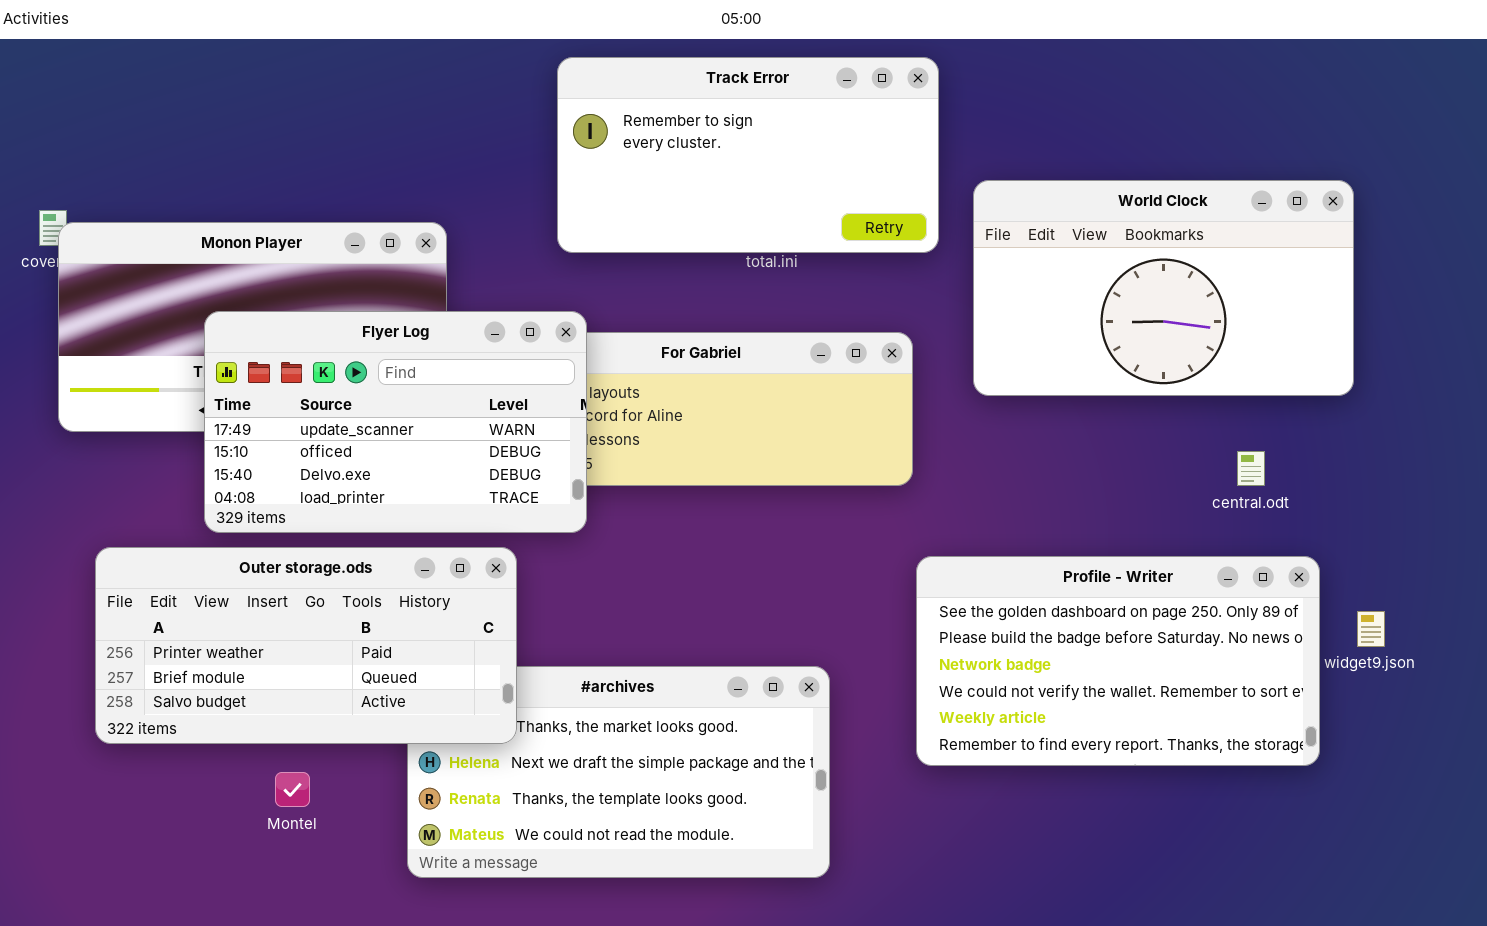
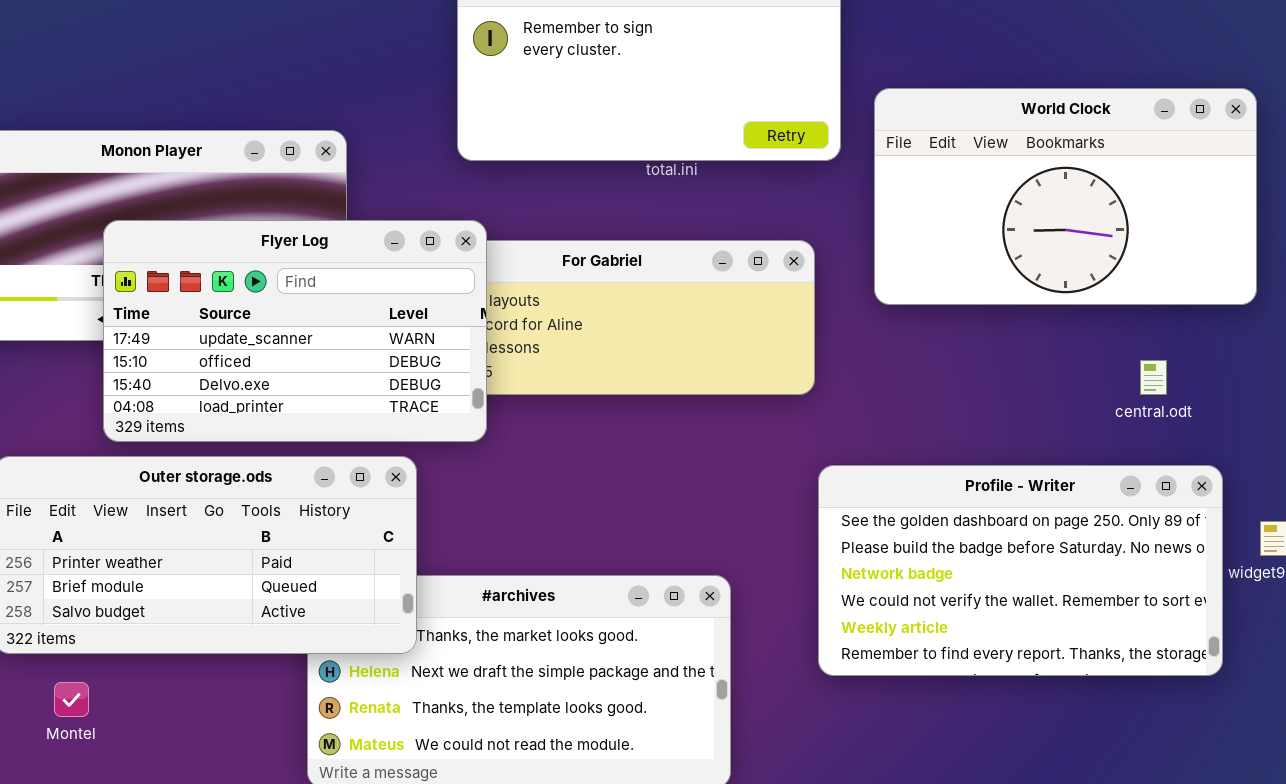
Montel: [275,772,310,807] -> [54,682,89,717], moved

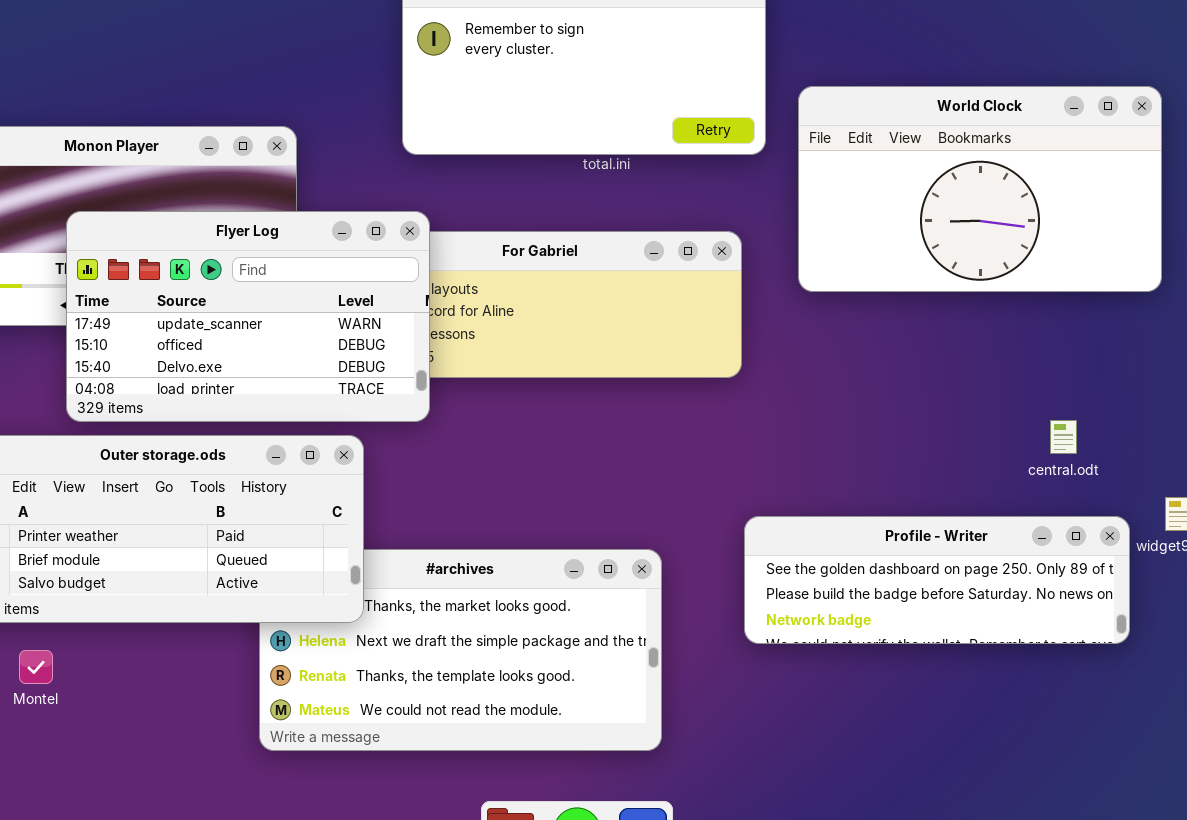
central.odt: [1140,360,1167,395] -> [1050,420,1077,454], moved
Profile - Writer: [818,465,1223,676] -> [744,516,1130,644], resized

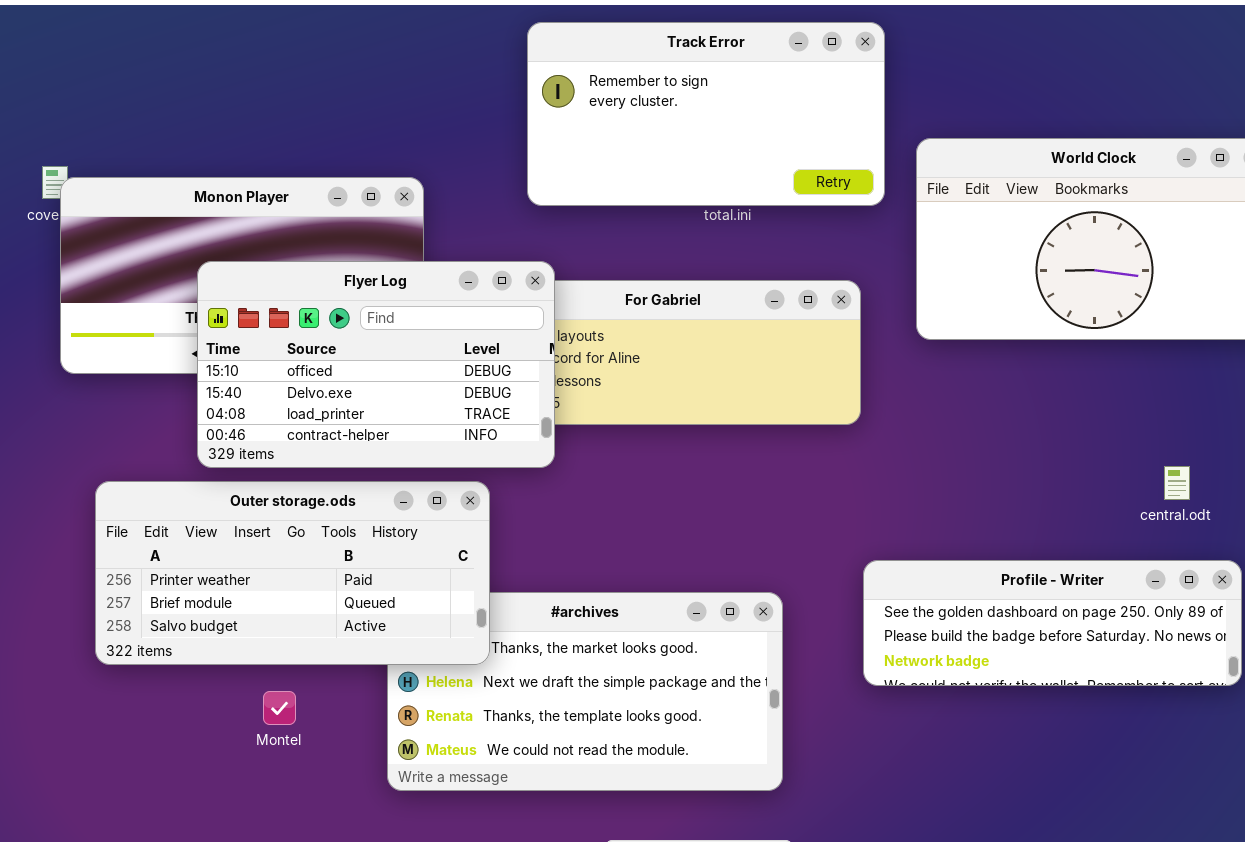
Flyer Log: [66,211,430,422] -> [197,261,555,468], scrolled down 1 row
Montel: [19,650,53,684] -> [263,691,296,725], moved

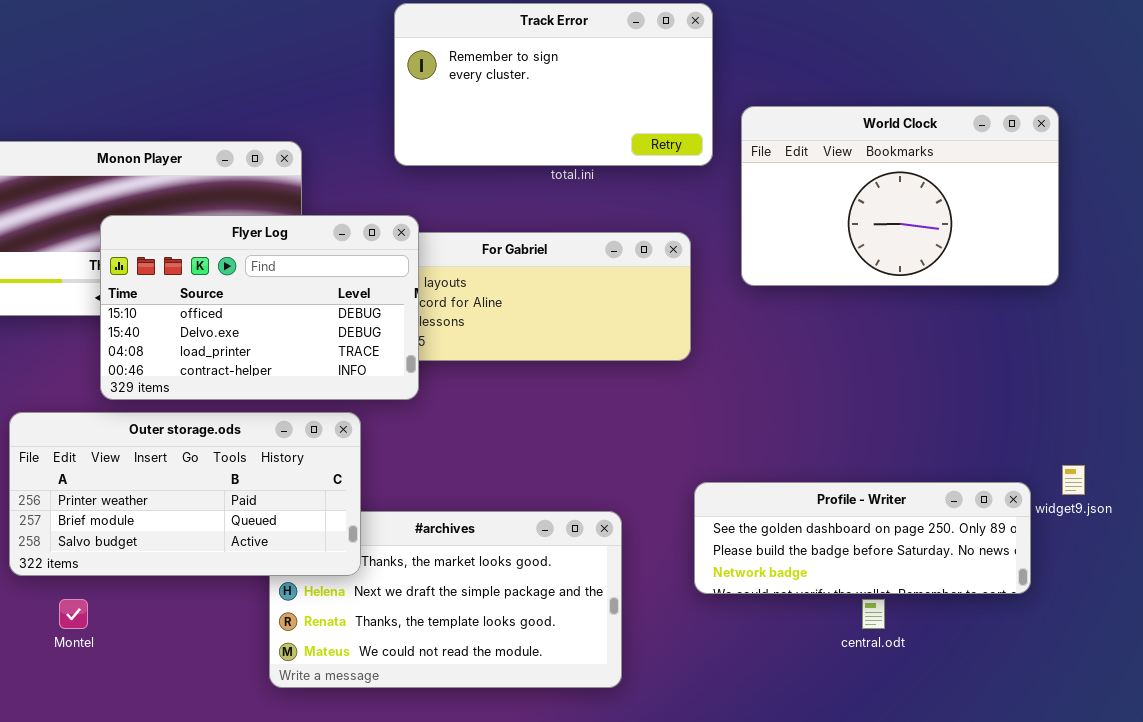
central.odt: [1164,466,1190,500] -> [862,599,885,629], moved
Montel: [263,691,296,725] -> [59,599,88,629], moved

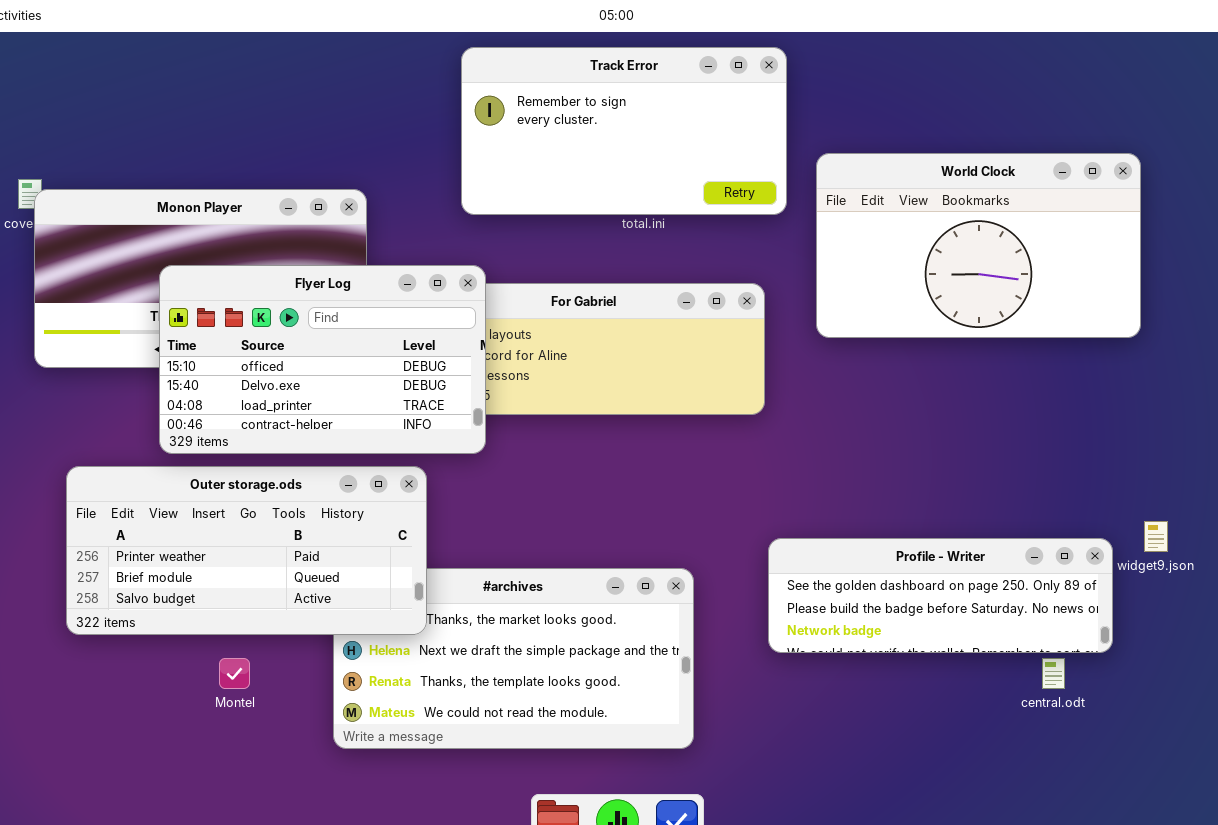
Montel: [59,599,88,629] -> [219,658,250,689], moved
central.odt: [862,599,885,629] -> [1042,658,1065,689], moved

